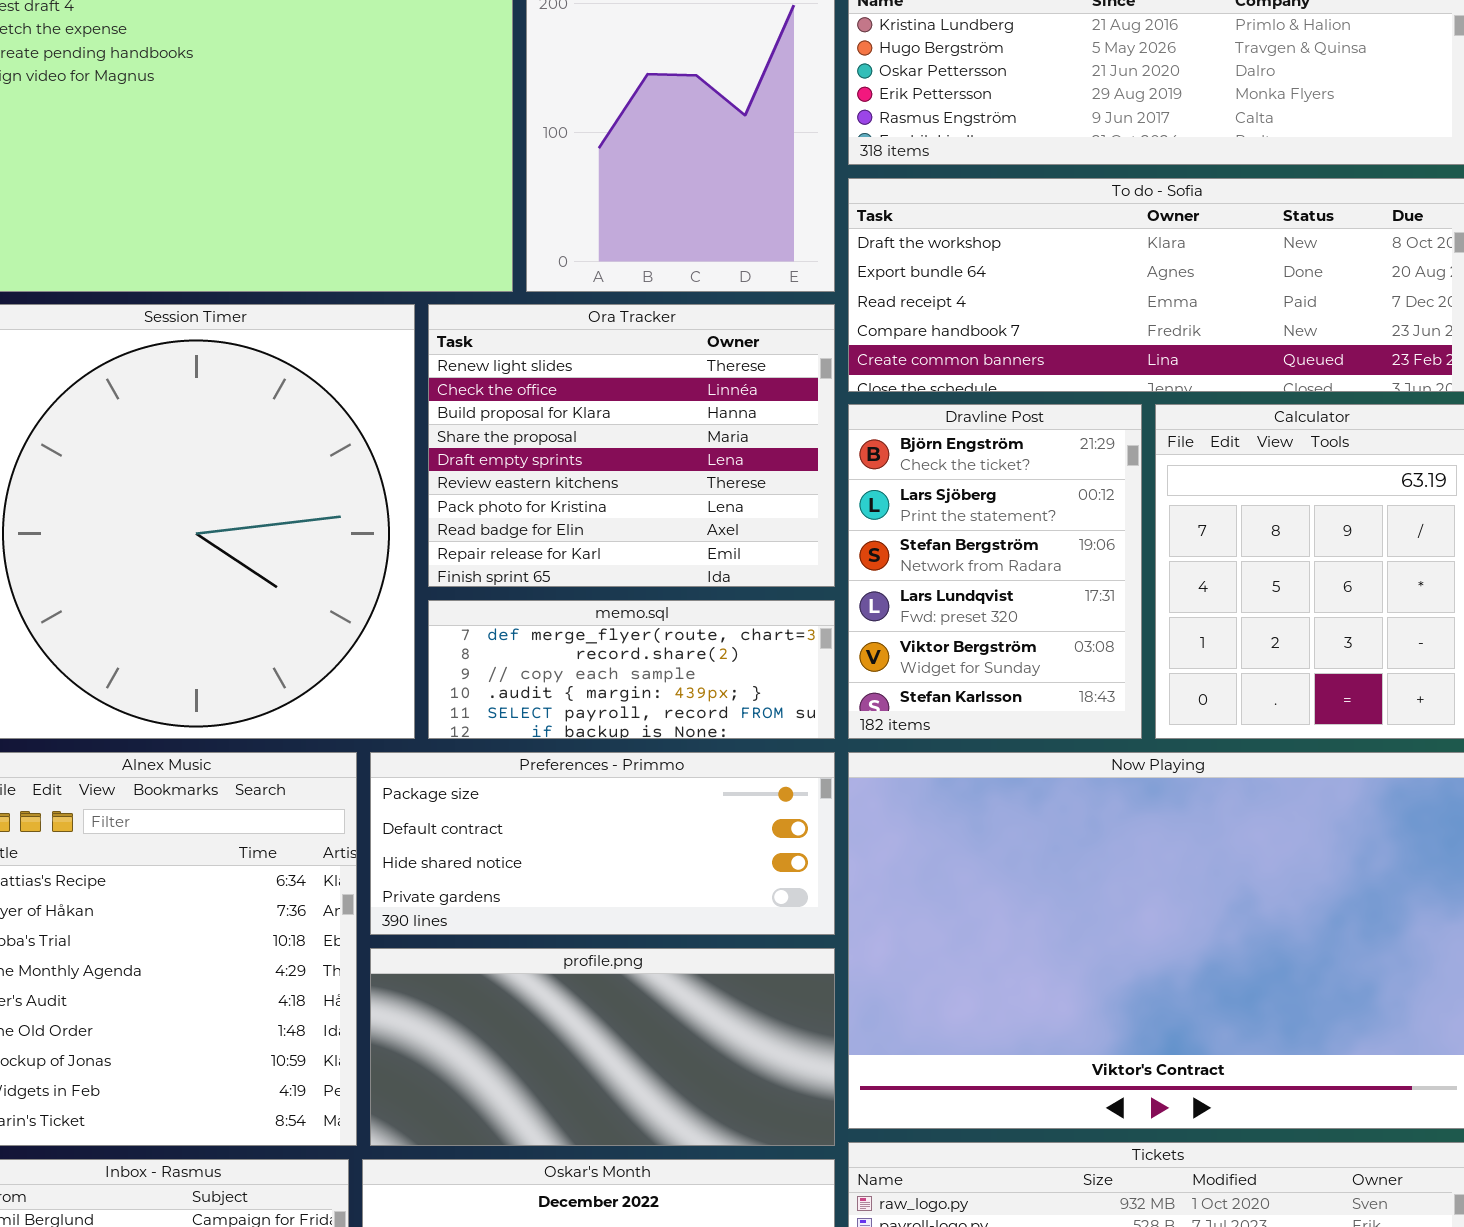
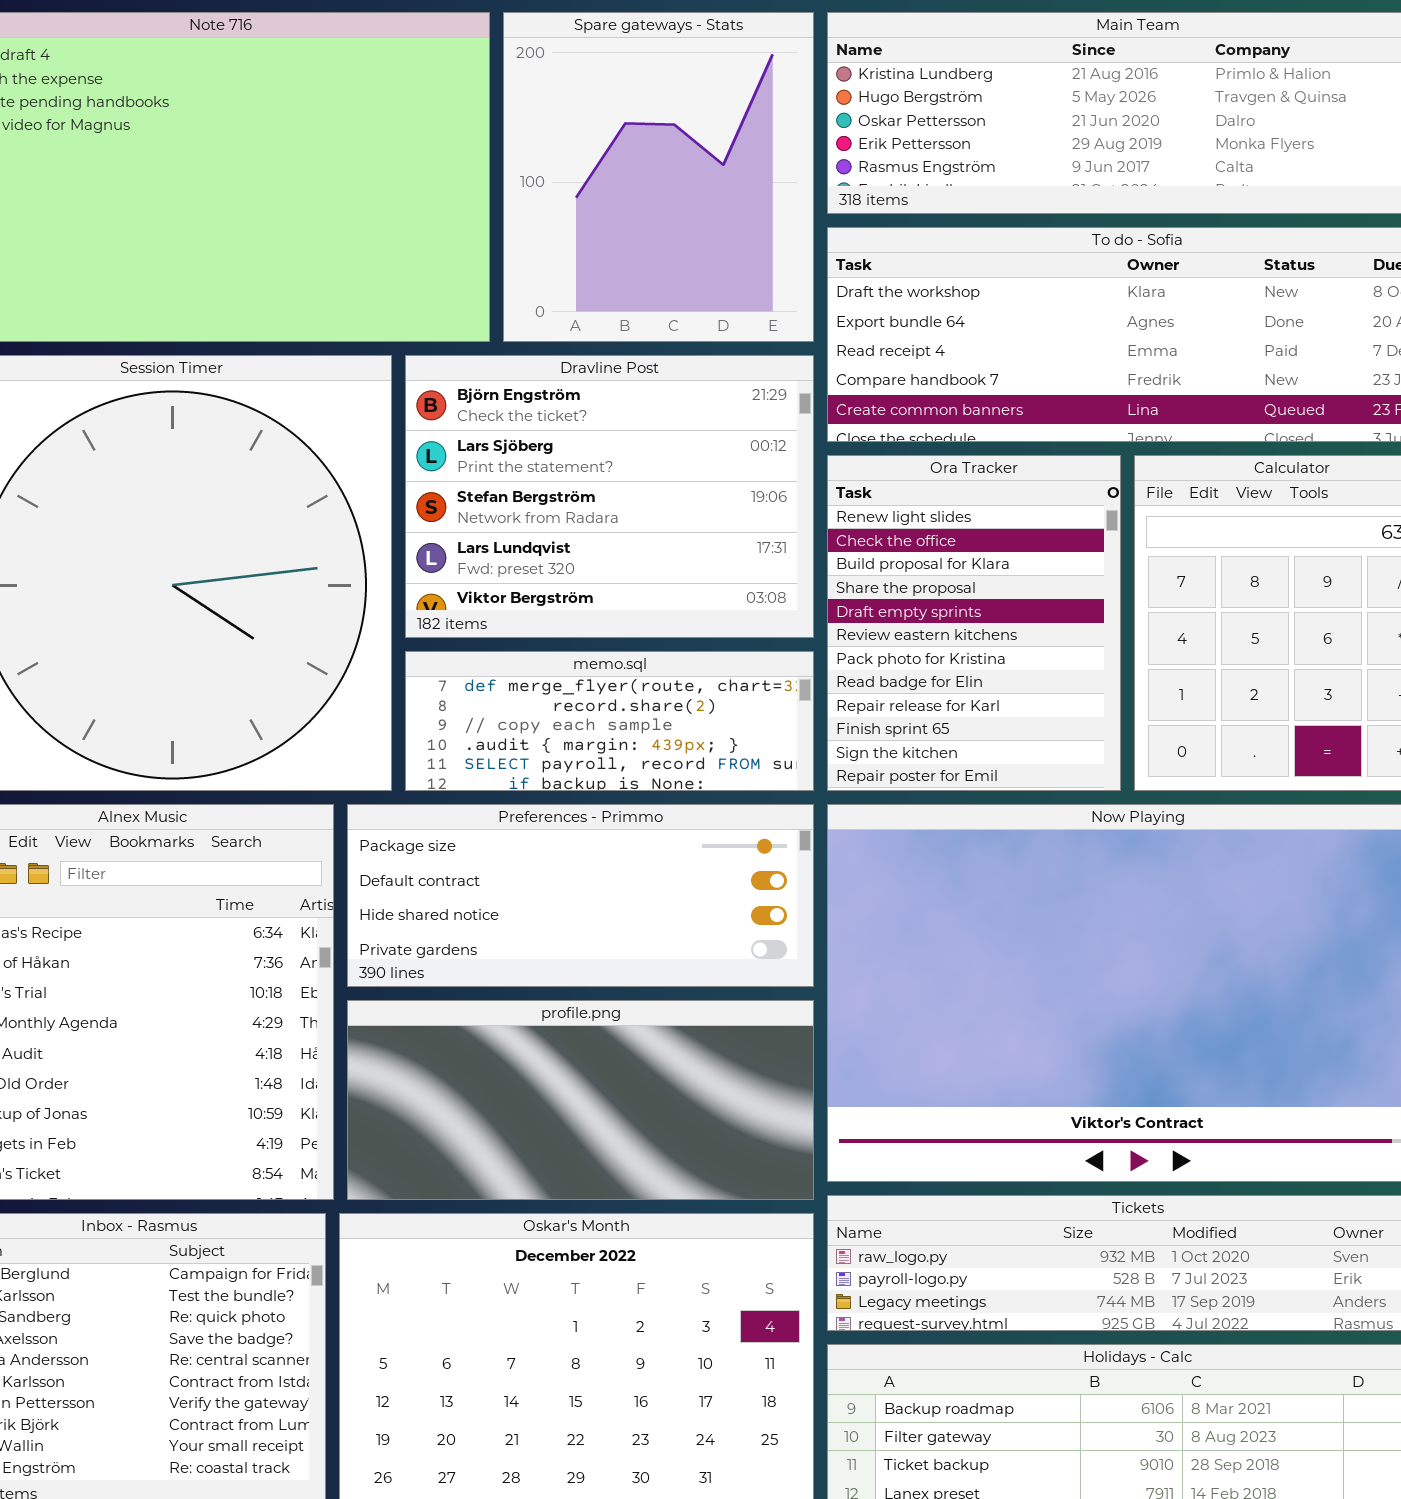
Ora Tracker: [428,304,835,587] -> [827,455,1121,791], moved, resized
Dravline Post: [848,404,1142,739] -> [405,355,814,638], moved, resized

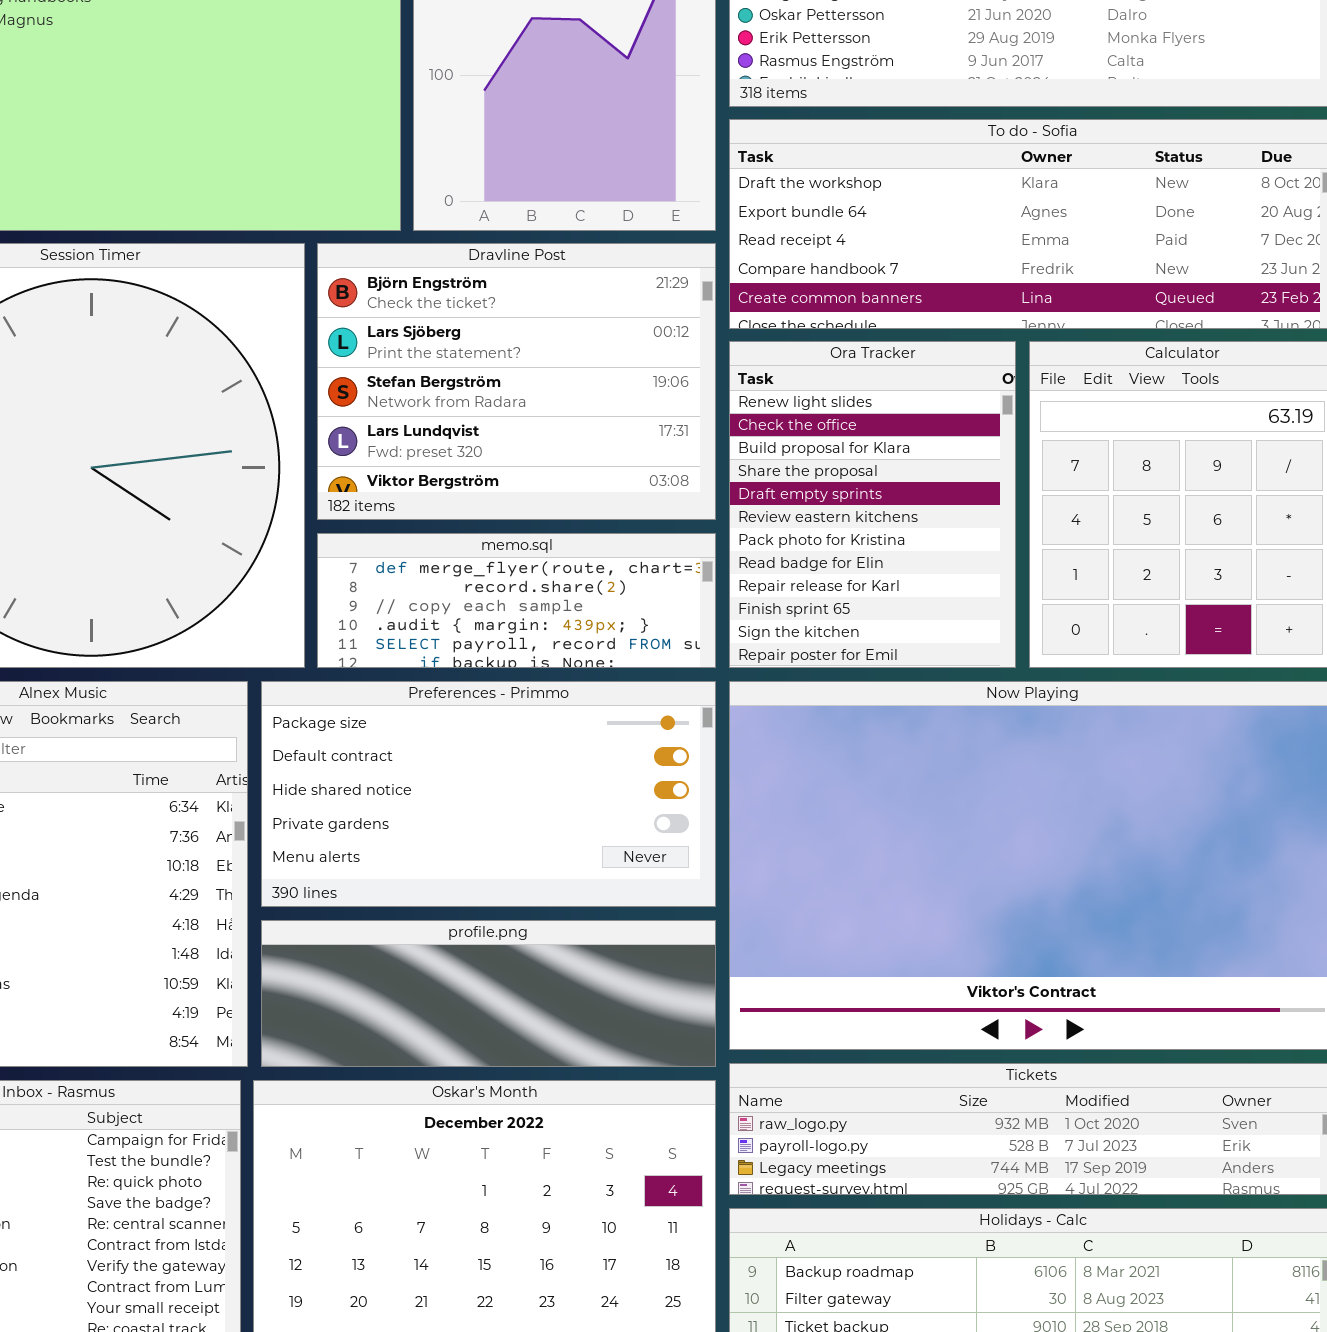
Preferences - Primmo: [347,804,814,987] -> [261,681,716,907], resized
profile.png: [347,1000,814,1200] -> [261,920,716,1067], resized

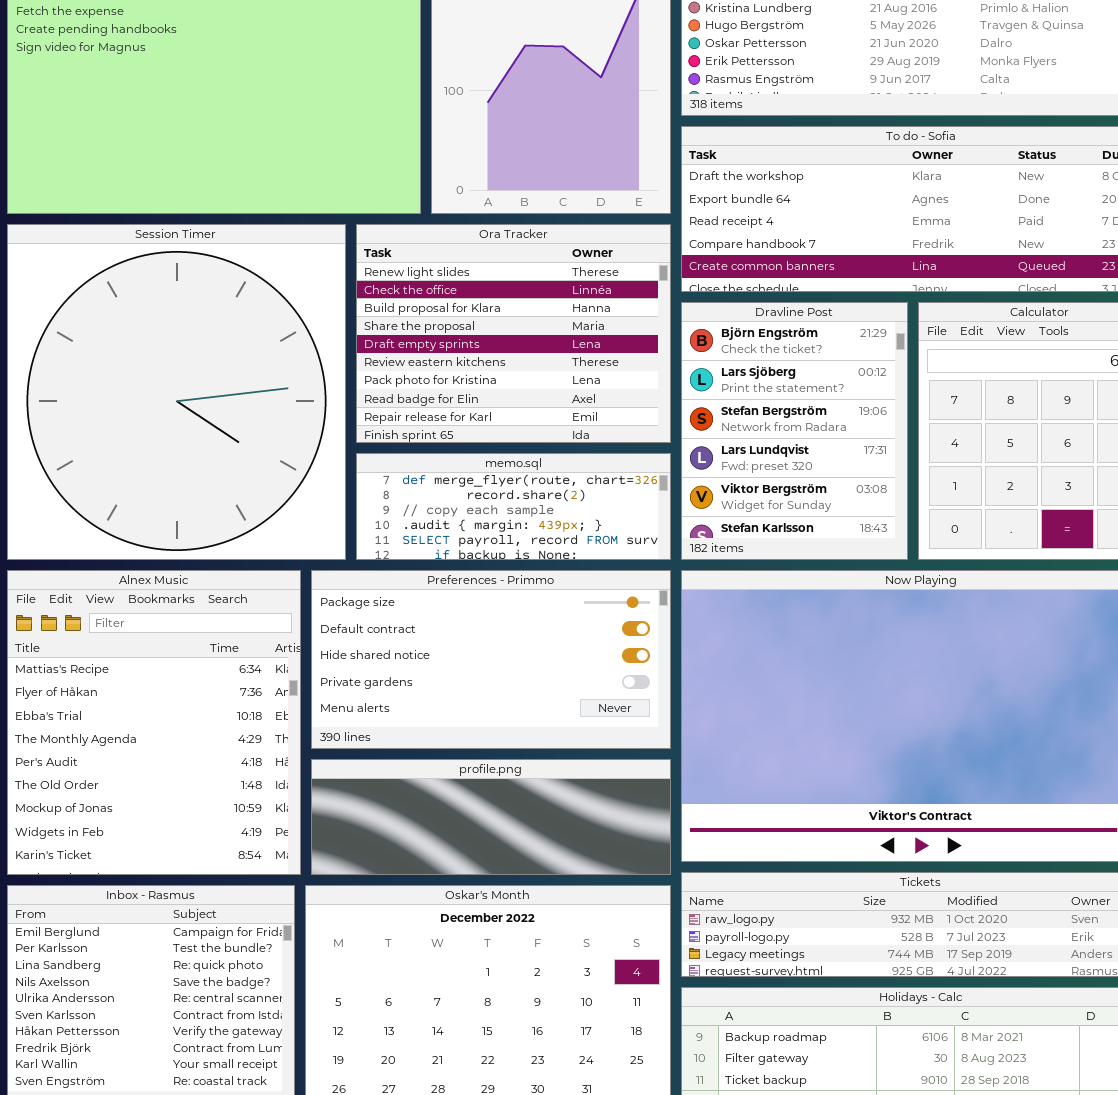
Dravline Post: [317,243,716,520] -> [681,302,908,560], moved, resized
Ora Tracker: [729,341,1016,668] -> [356,224,671,443], moved, resized

